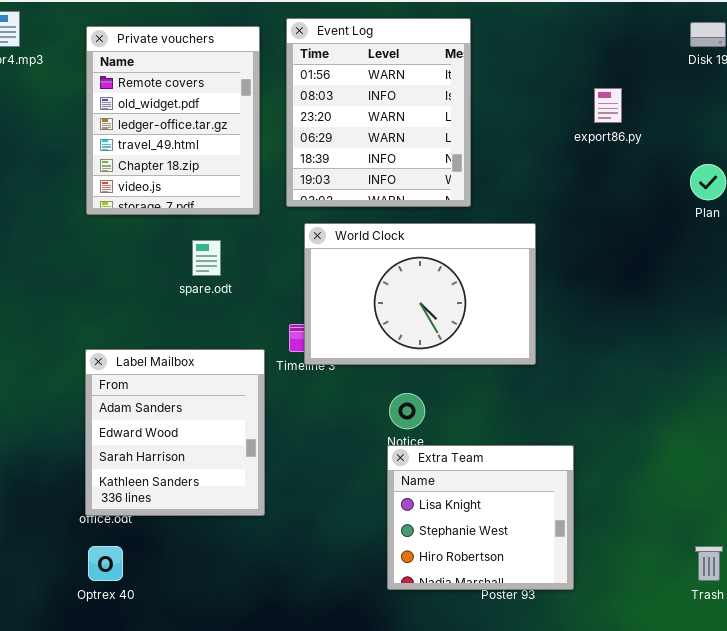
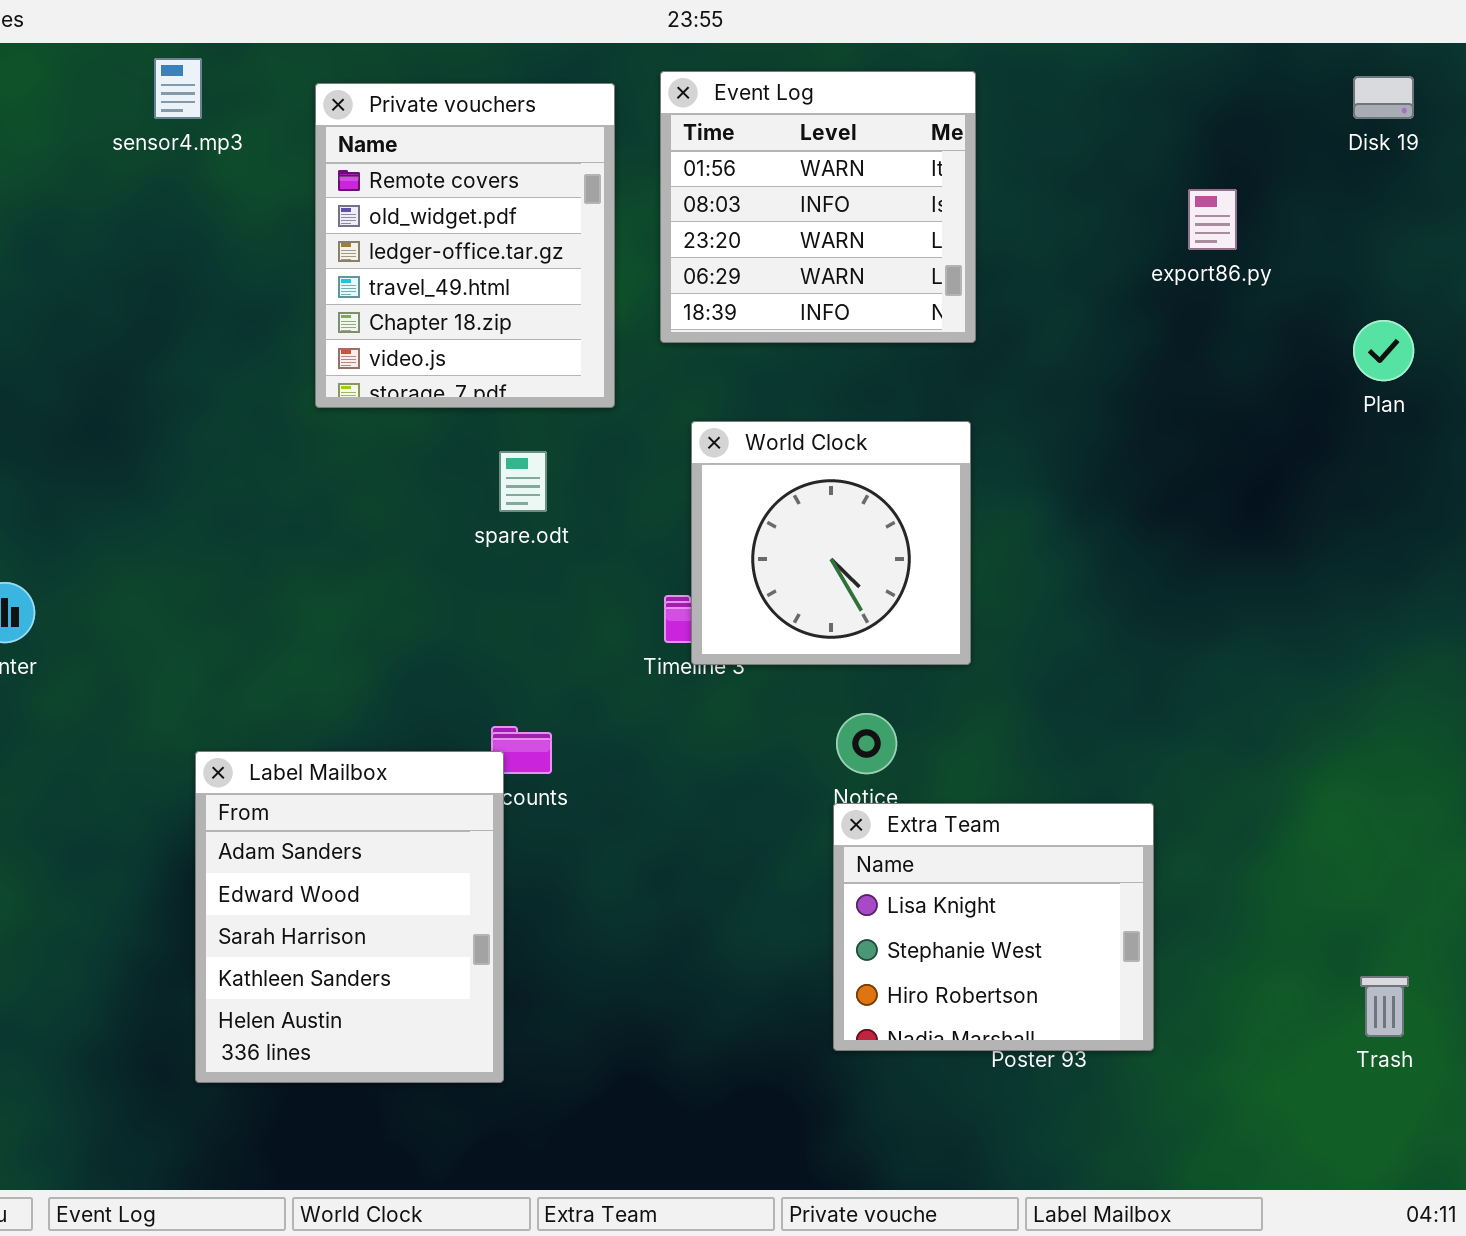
Event Log: [286,18,471,207] -> [660,71,976,343], resized
World Clock: [304,223,536,365] -> [691,421,971,665], resized
Label Mailbox: [85,349,265,516] -> [195,751,504,1083], moved, resized

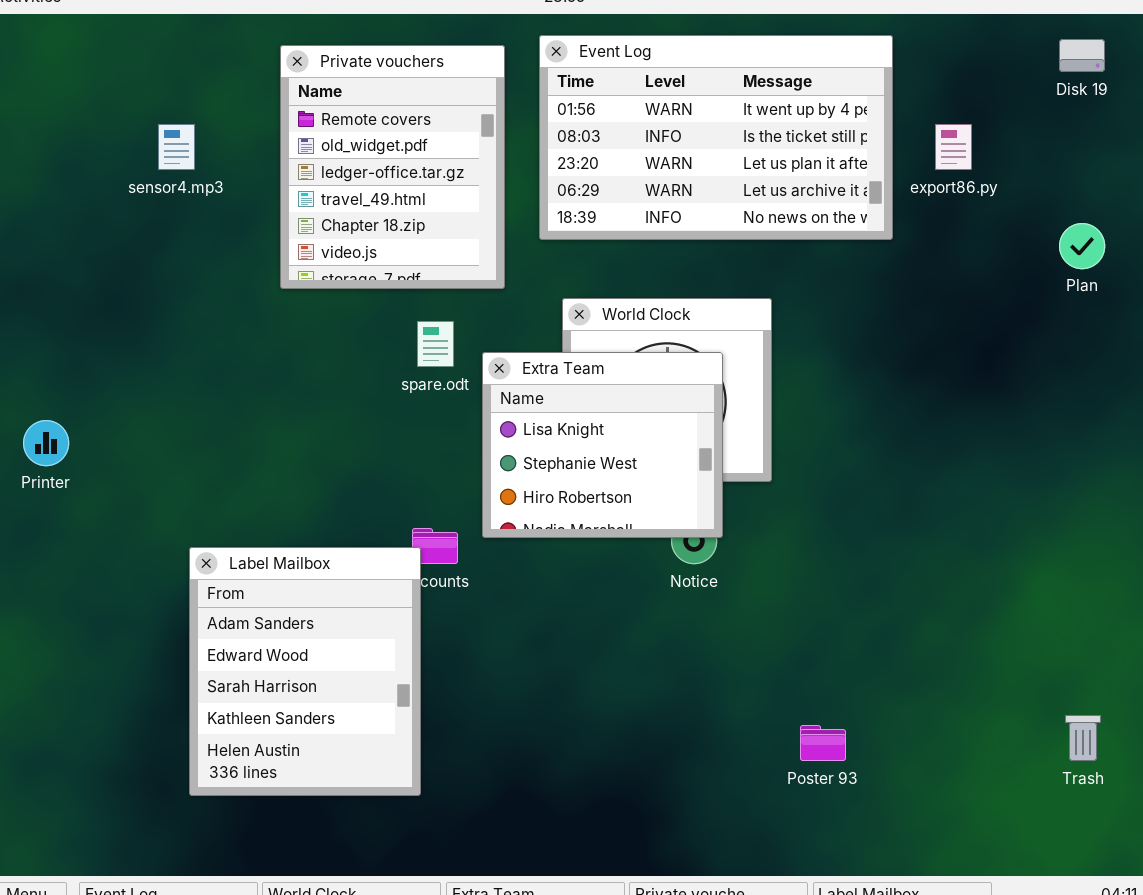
sensor4.mp3: [154,58,202,119] -> [158,124,195,170], moved
Event Log: [660,71,976,343] -> [539,35,893,240], resized
Extra Team: [833,803,1154,1051] -> [482,352,723,538], moved

